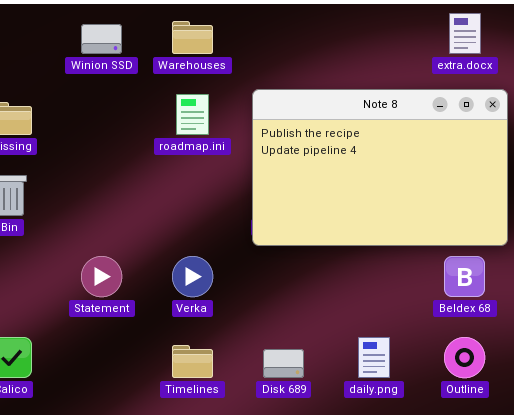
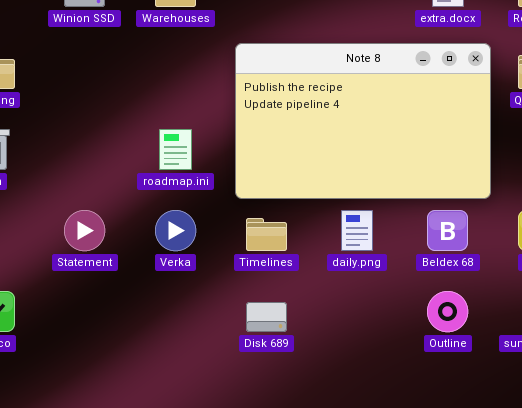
roadmap.ini: [176,94,209,135] -> [159,129,192,170], moved
daily.png: [358,337,390,378] -> [341,210,373,251], moved
Timelines: [172,345,213,378] -> [246,218,287,251], moved

